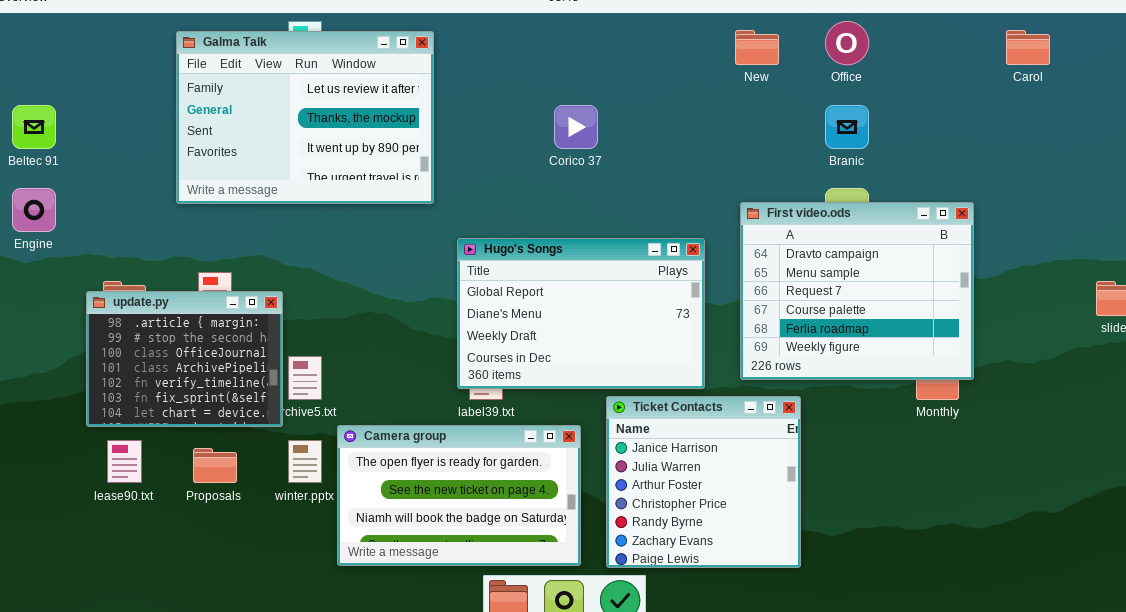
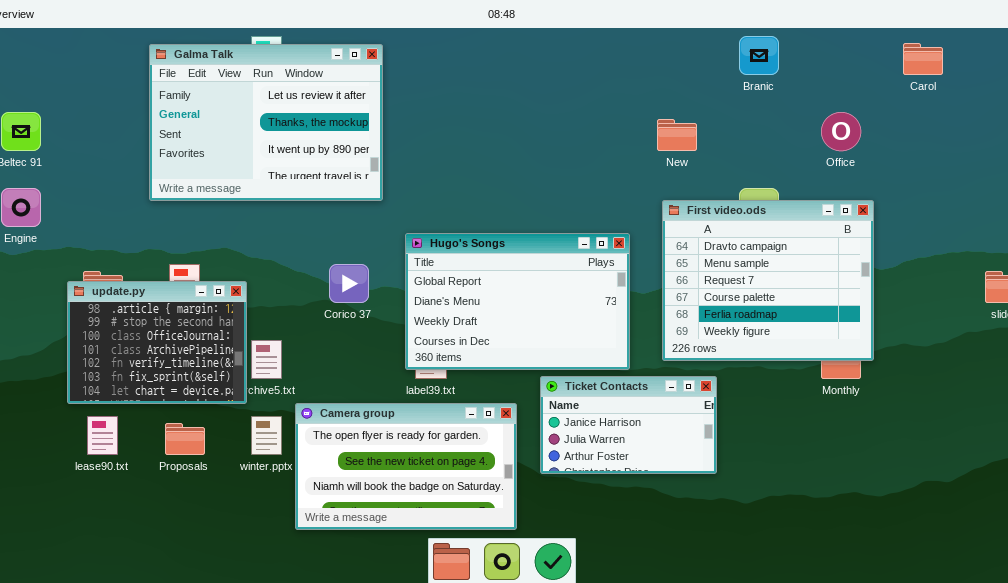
Office: [825,21,869,65] -> [821,112,861,151], moved
New: [735,30,779,65] -> [657,119,697,151], moved
Corico 37: [554,105,598,149] -> [329,264,369,303], moved
Branic: [825,105,869,149] -> [739,36,779,75], moved
Ticket Contacts: [606,396,801,568] -> [540,376,717,474], resized

